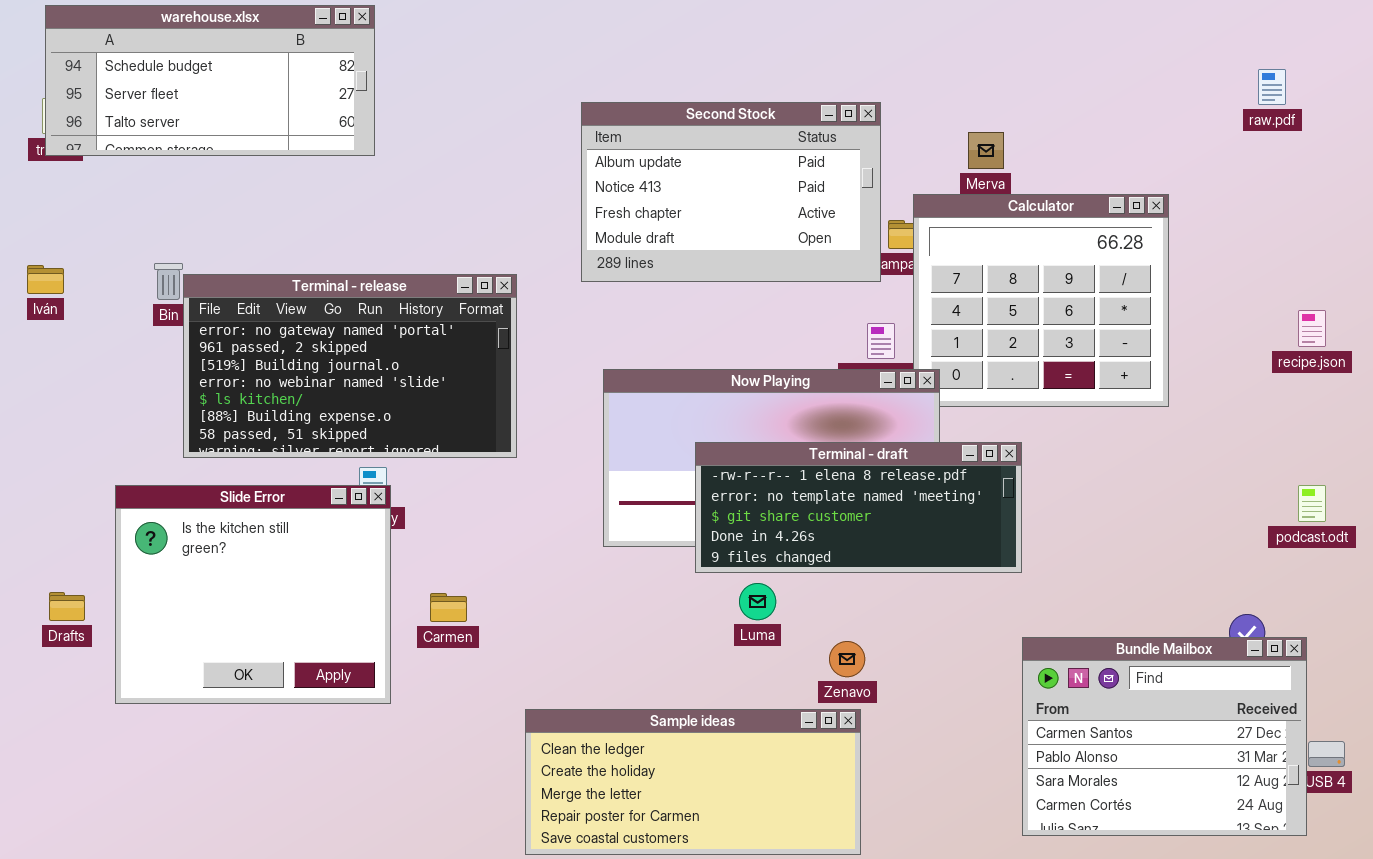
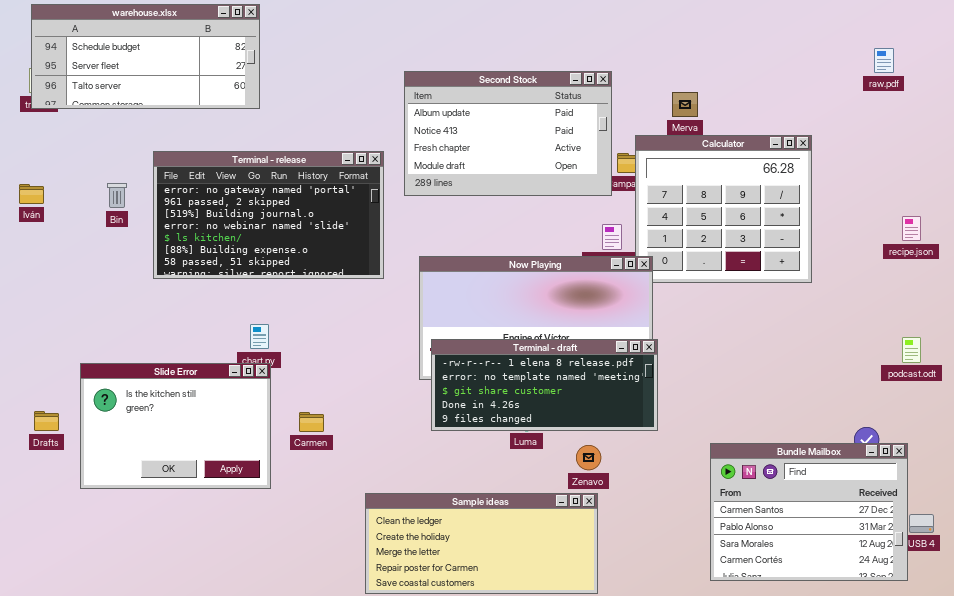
Terminal - release: [183,274,517,458] -> [153,151,384,279], moved
Terminal - draft: [695,442,1022,573] -> [431,339,658,431], moved
Slide Error: [115,485,391,704] -> [80,363,271,489], resized

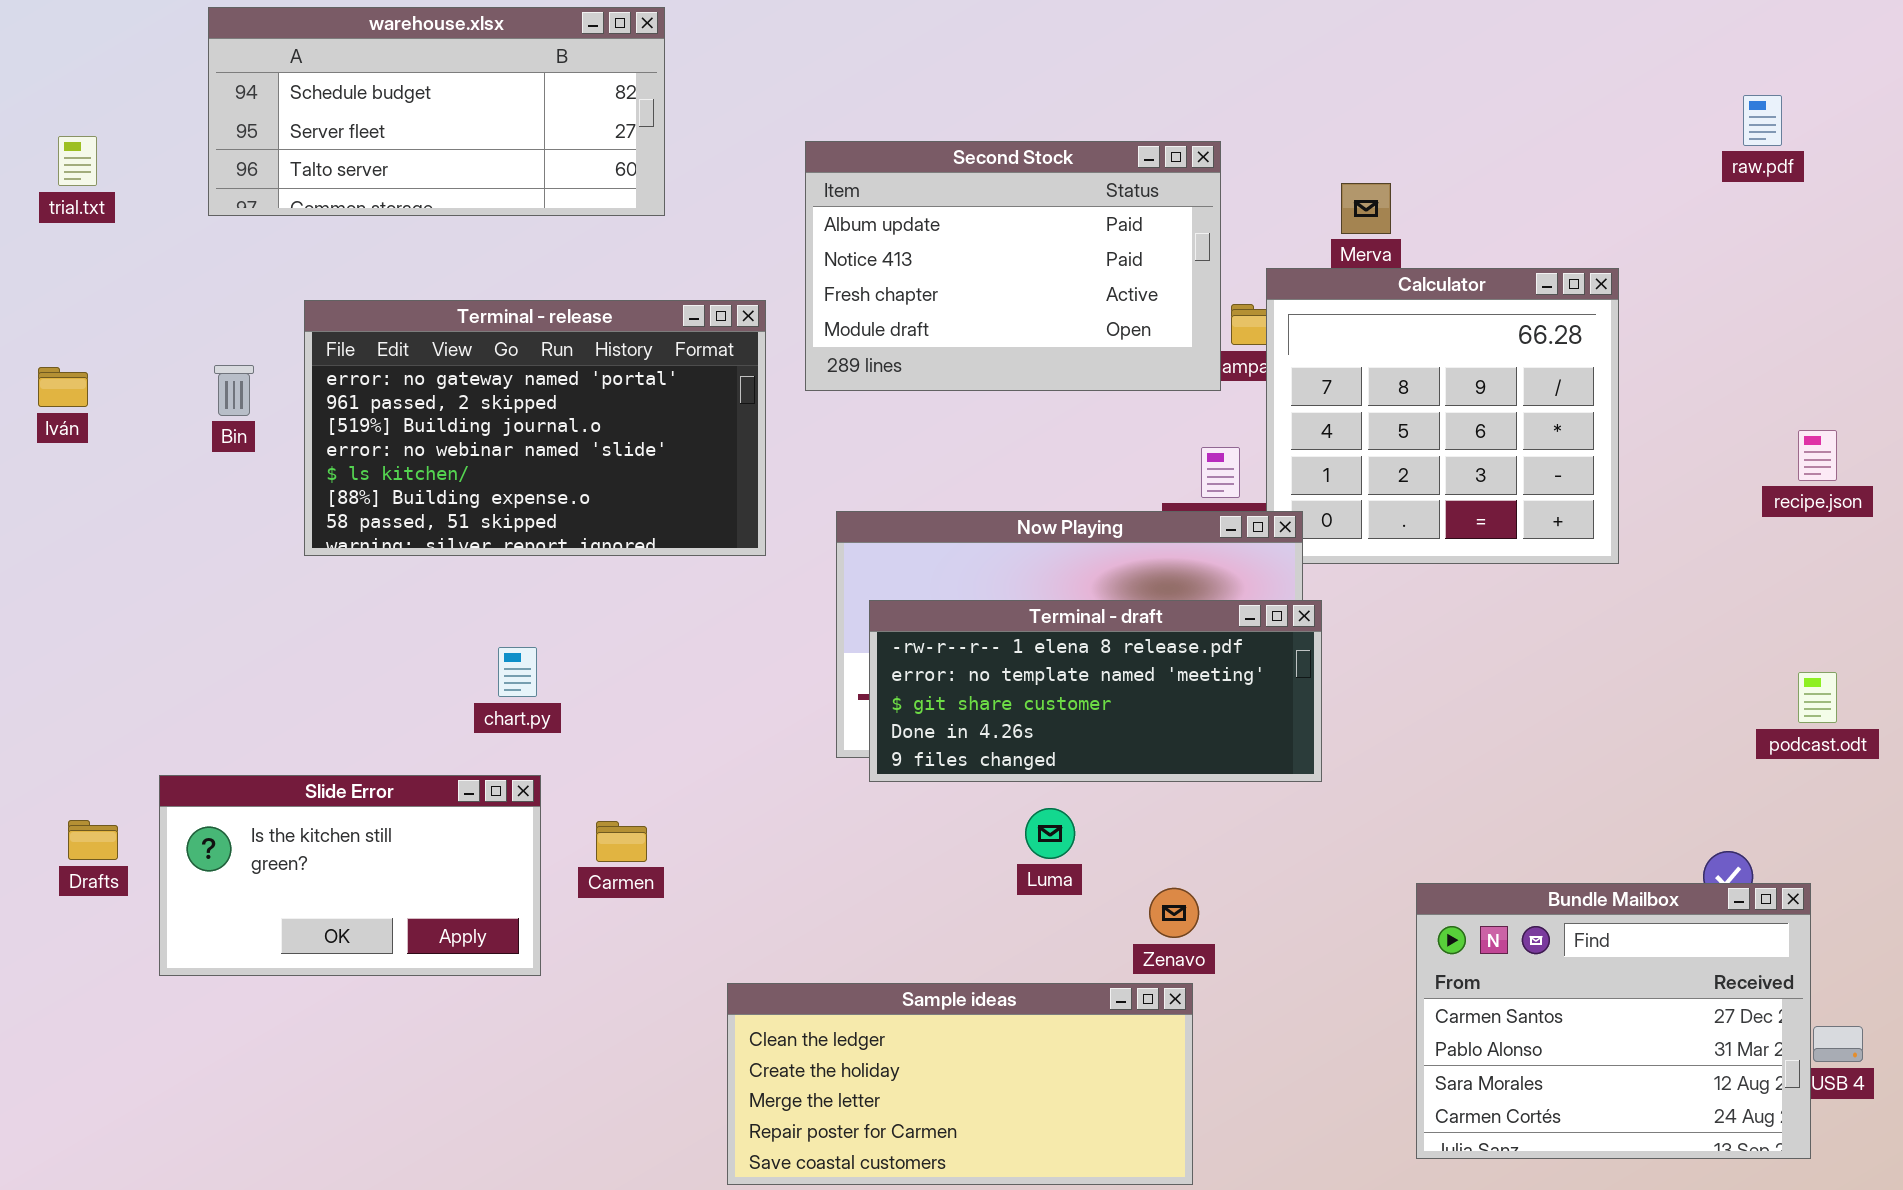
warehouse.xlsx: [31,4,260,109] -> [208,7,665,216], moved
Terminal - draft: [431,339,658,431] -> [869,600,1322,782], moved
Slide Error: [80,363,271,489] -> [159,775,541,976], resized

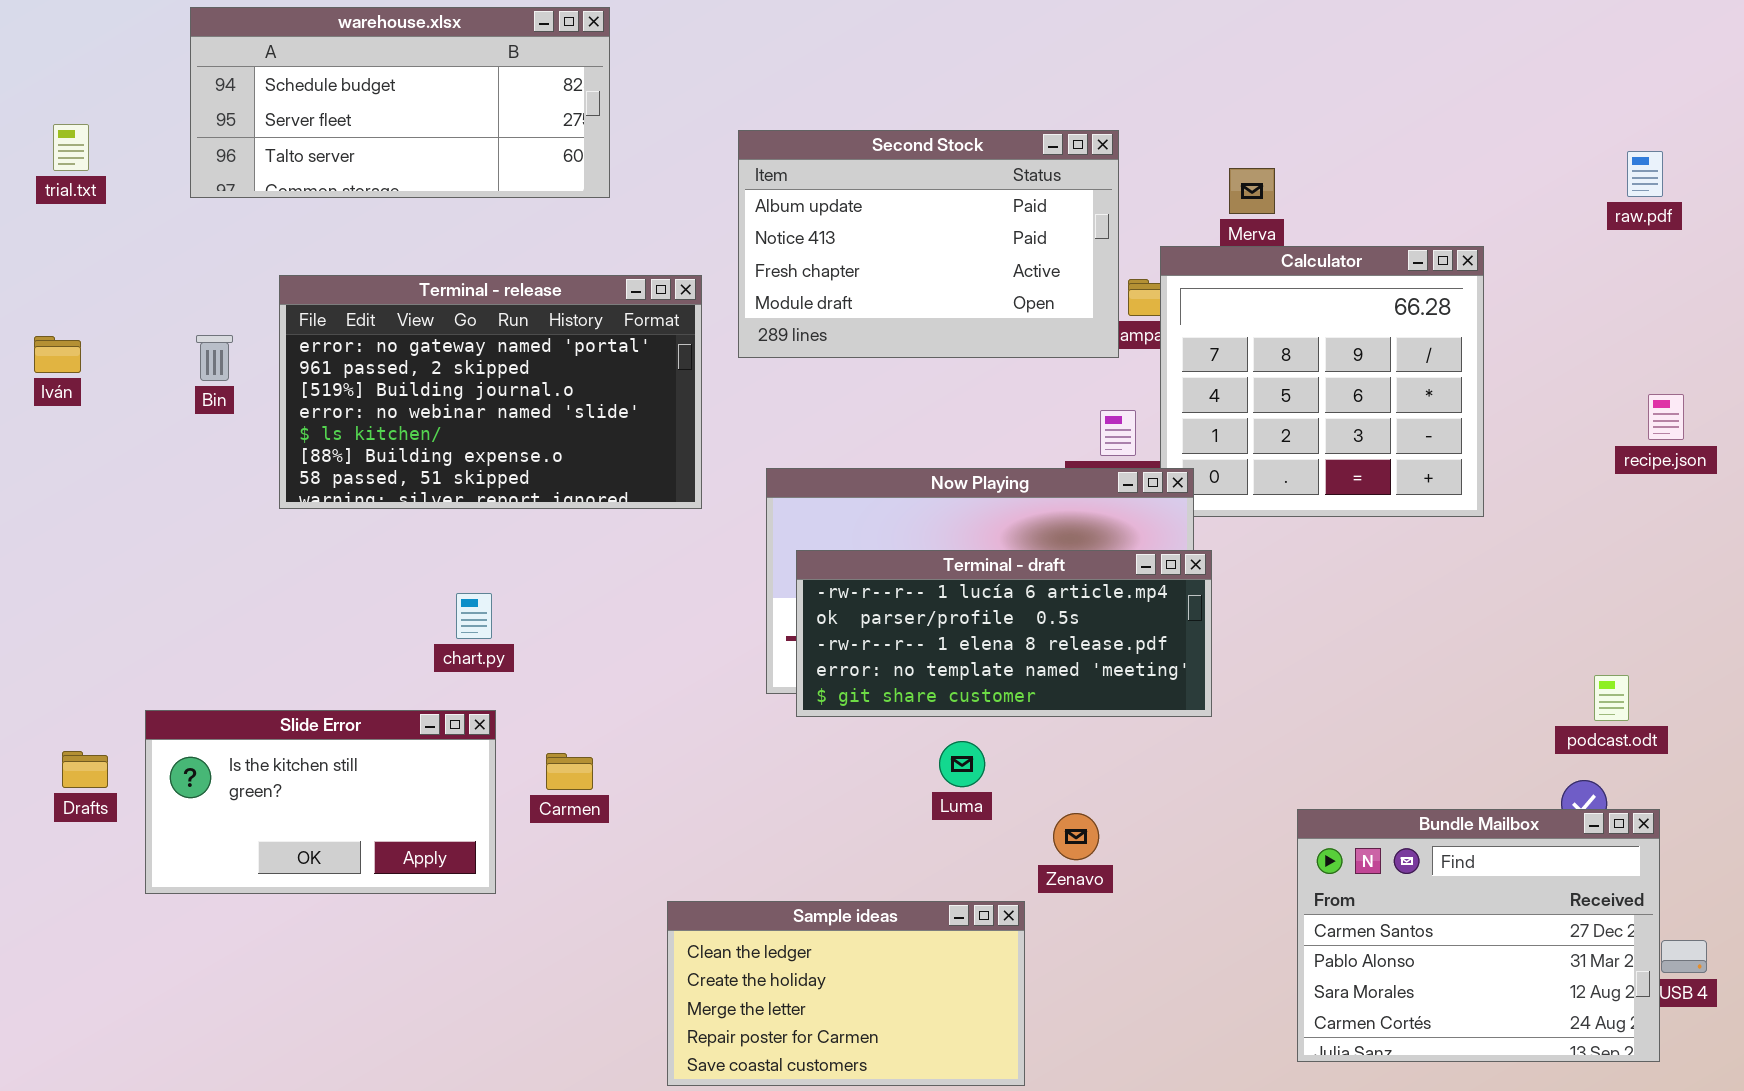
raw.pdf: [1743,95,1782,146] -> [1627,151,1663,197], moved
Terminal - draft: [869,600,1322,782] -> [796,550,1212,717], scrolled up 2 rows
podcast.odt: [1798,672,1837,723] -> [1594,675,1629,721], moved
Sample ideas: [727,983,1193,1185] -> [667,901,1025,1086], resized

